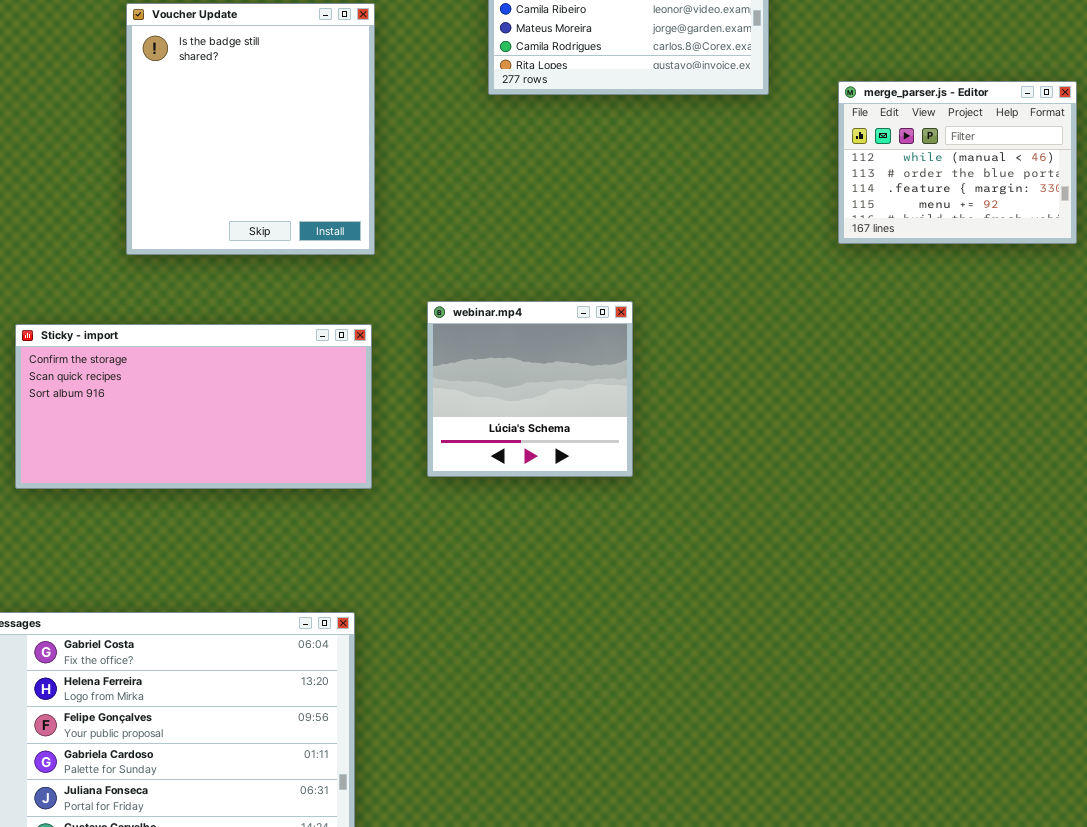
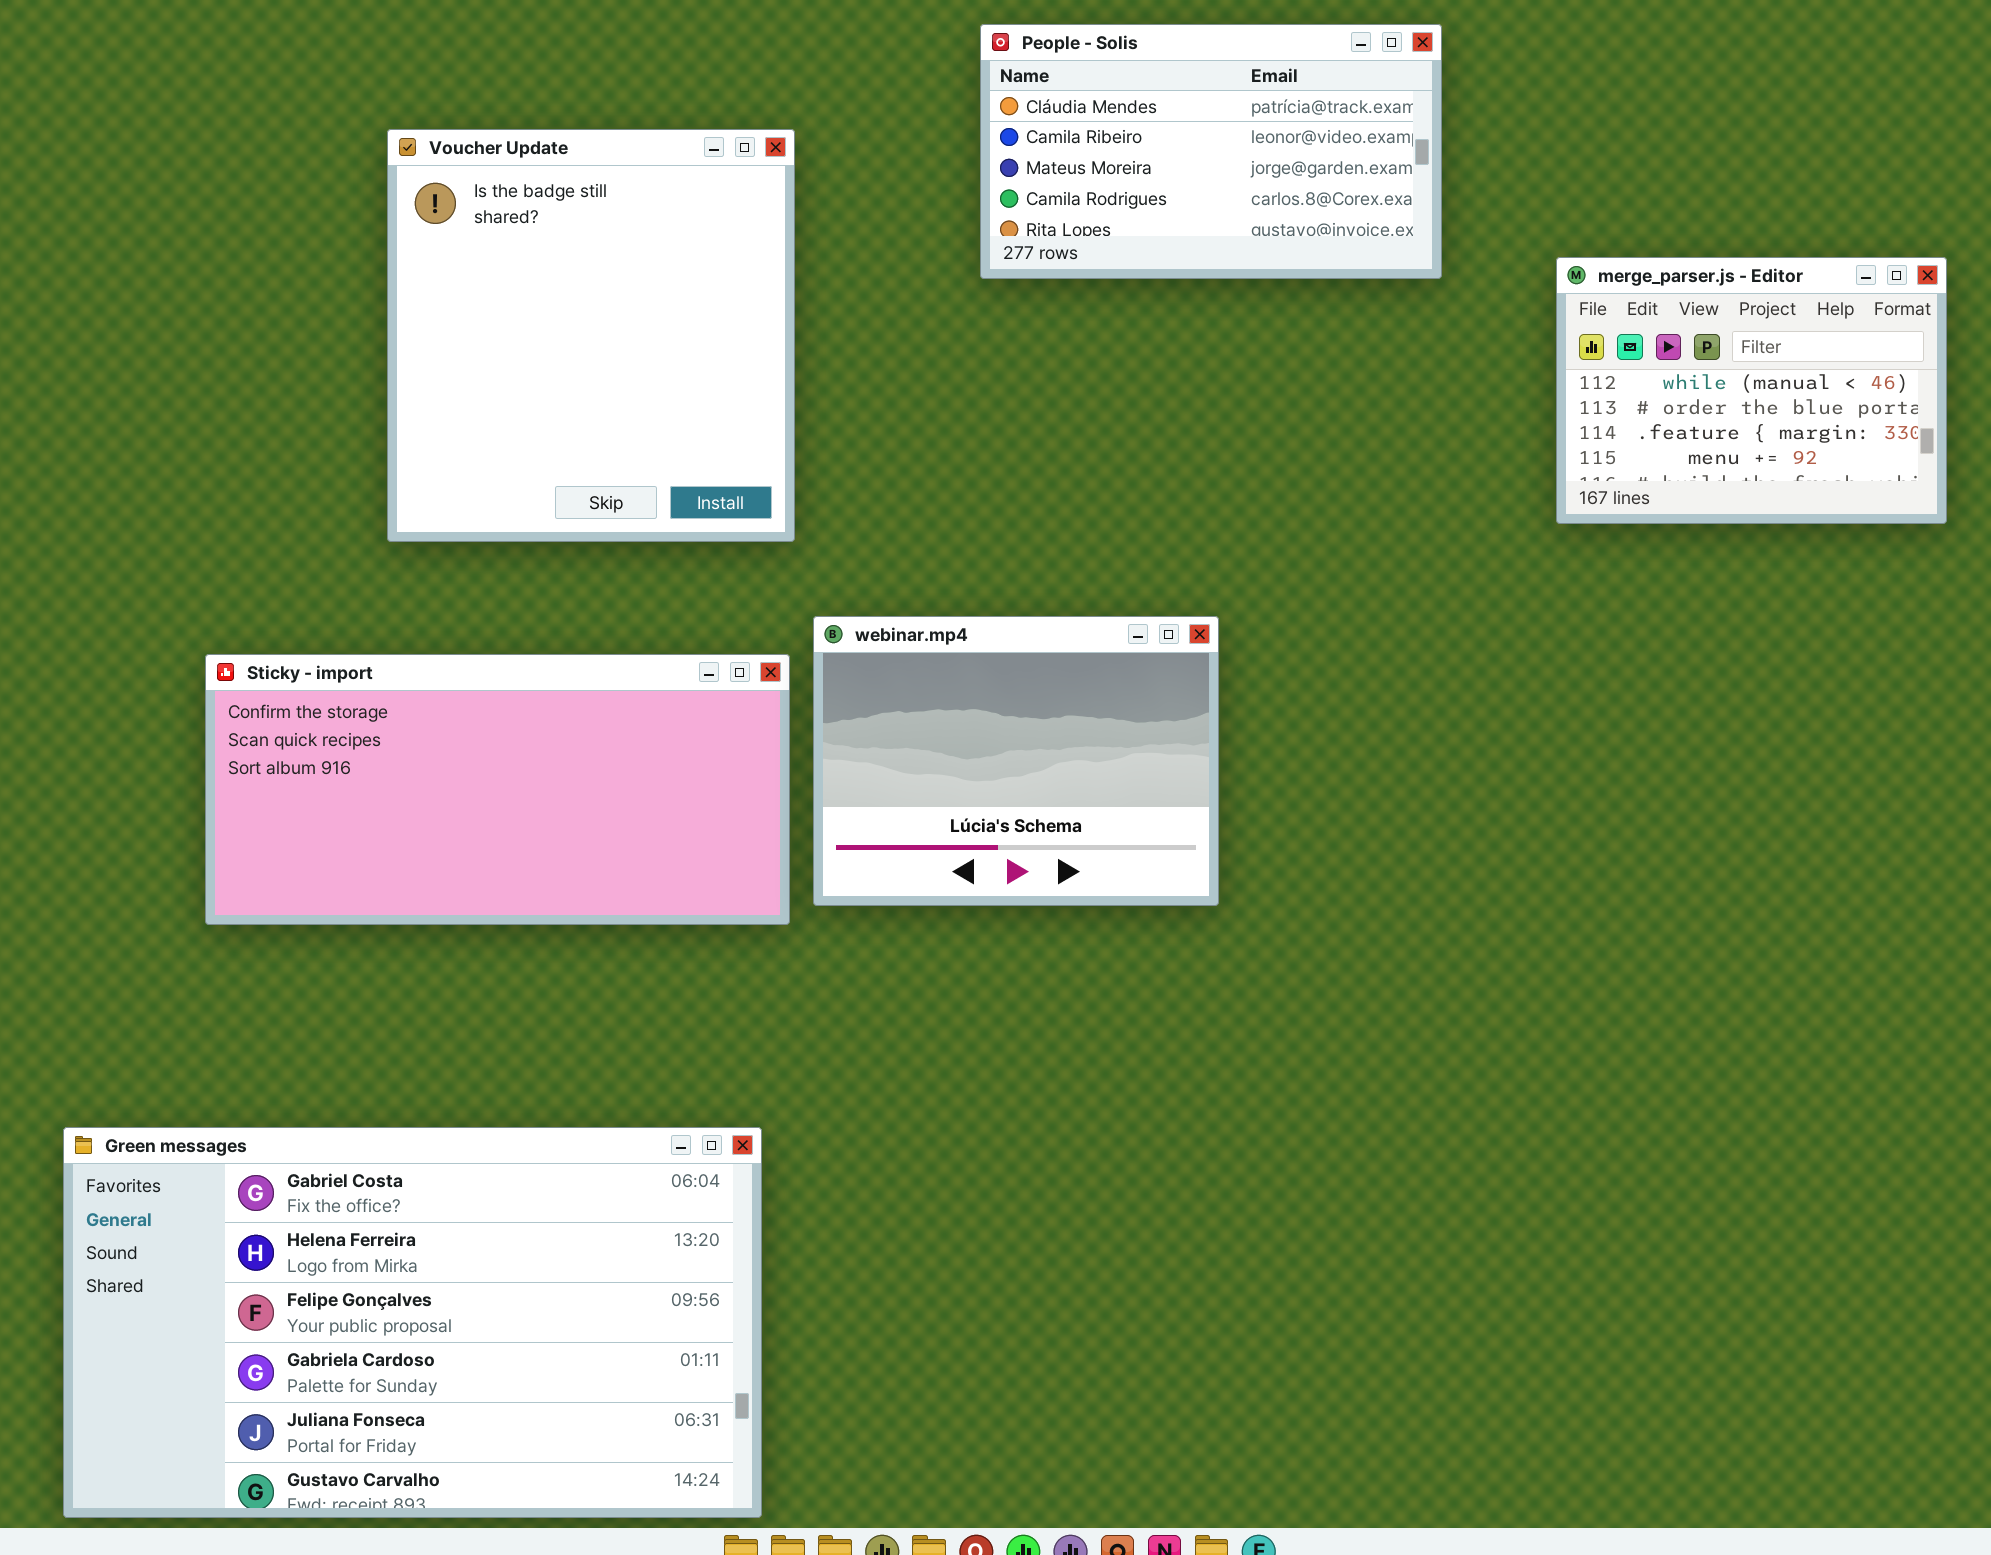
webinar.mp4: [427,301,633,477] -> [813,616,1219,906], resized

